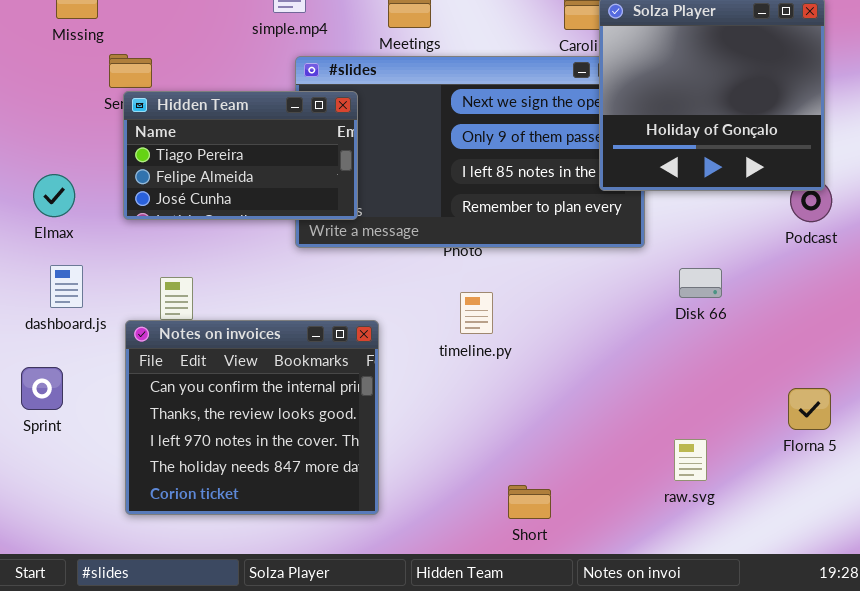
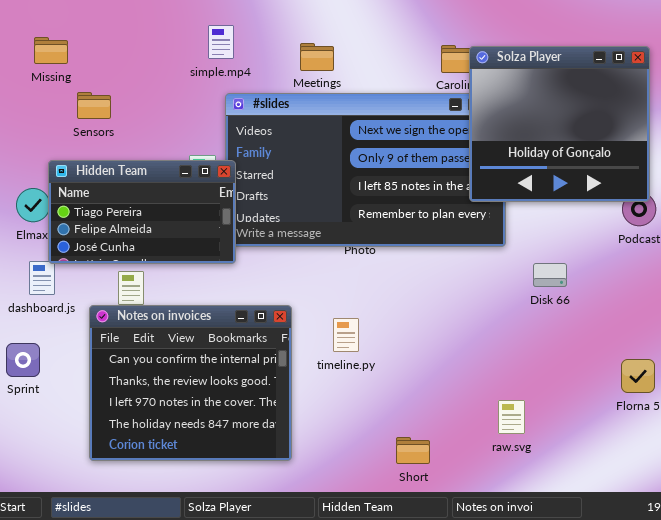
Hidden Team: [123,91,358,220] -> [48,160,236,264], moved
timeline.py: [460,292,493,334] -> [333,318,359,352], moved
raw.svg: [674,439,707,481] -> [498,400,525,434], moved

